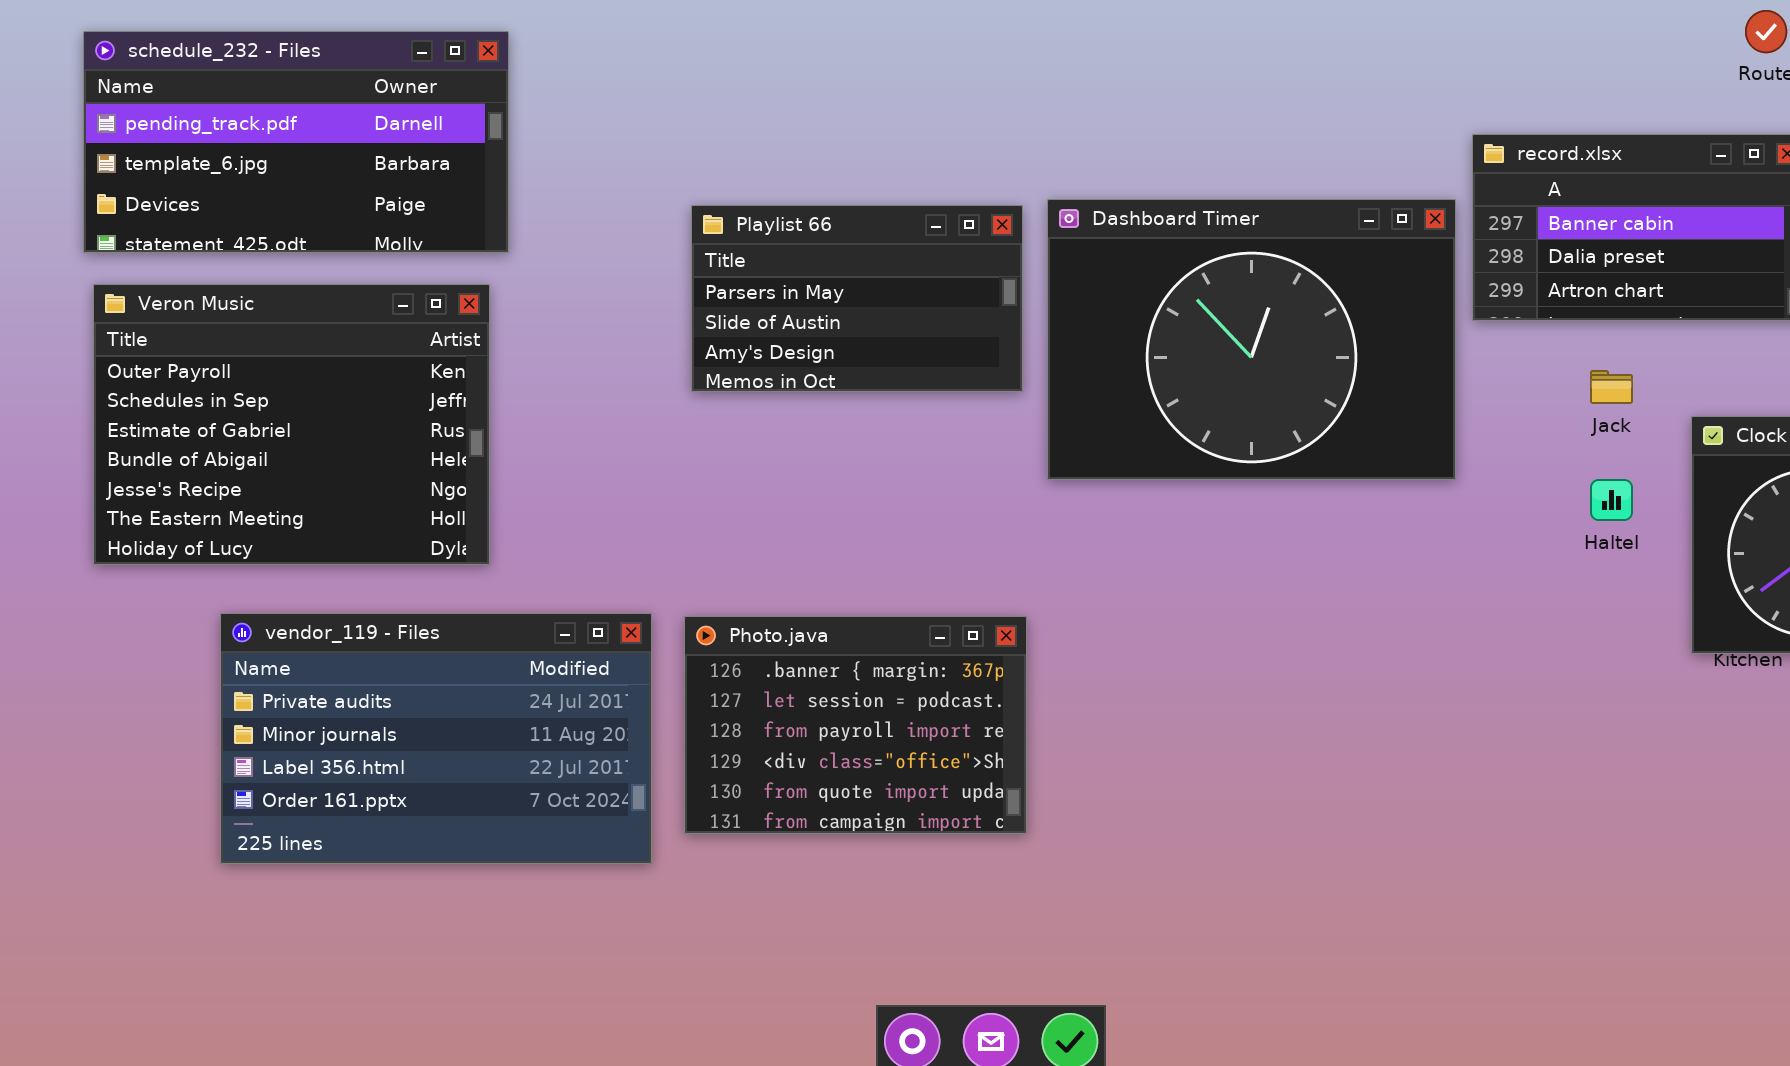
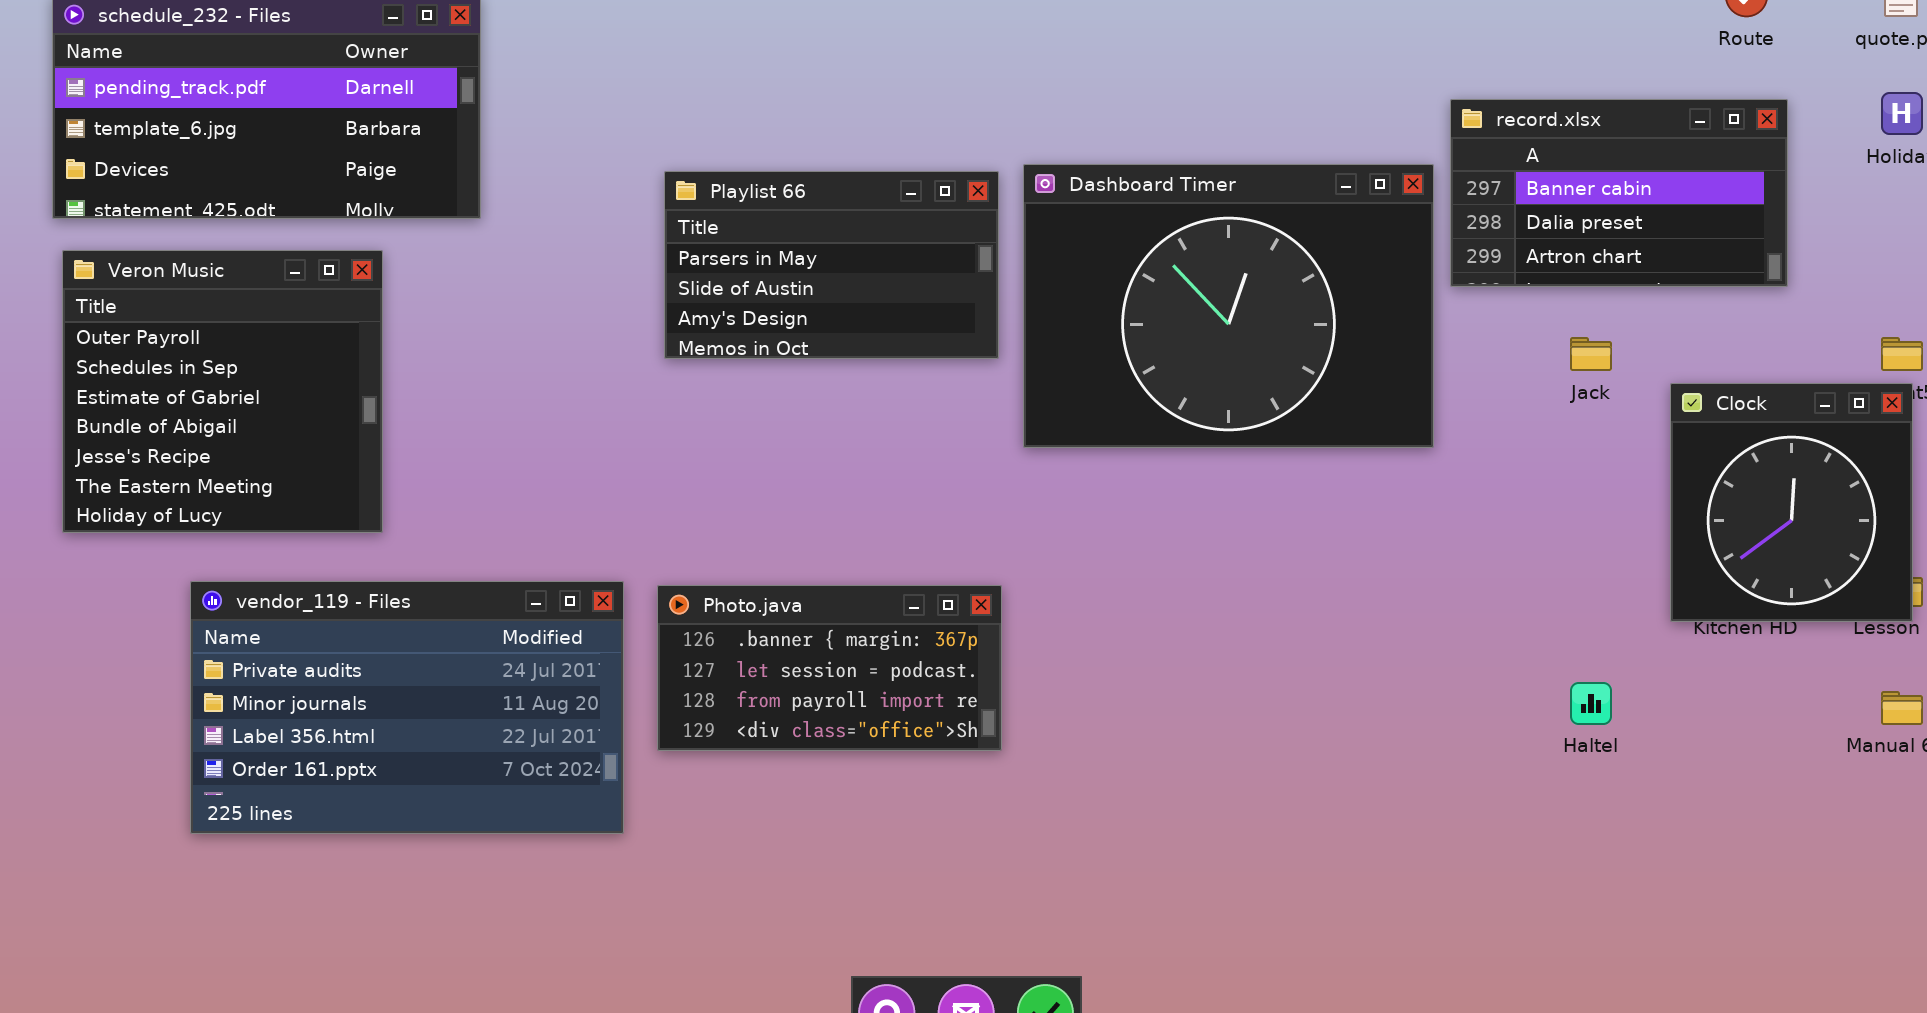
Veron Music: [93,284,490,565] -> [62,250,383,533], resized
Haltel: [1590,479,1633,521] -> [1570,682,1612,725], moved
Photo.java: [684,616,1027,834] -> [657,585,1002,751], resized

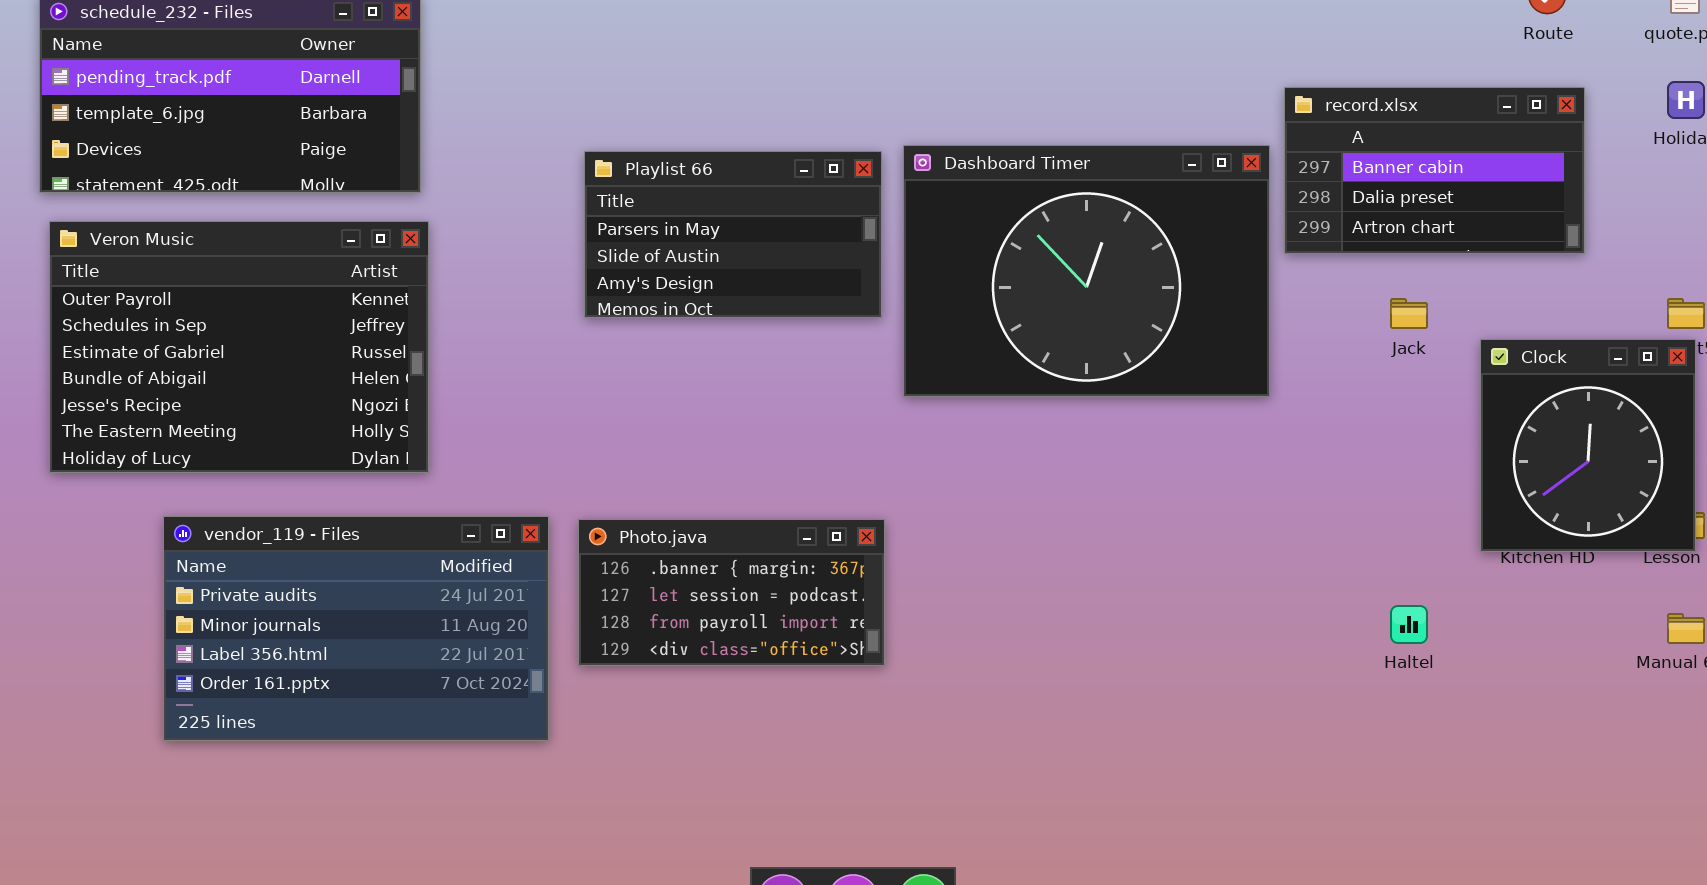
Veron Music: [62,250,383,533] -> [49,221,429,473], resized

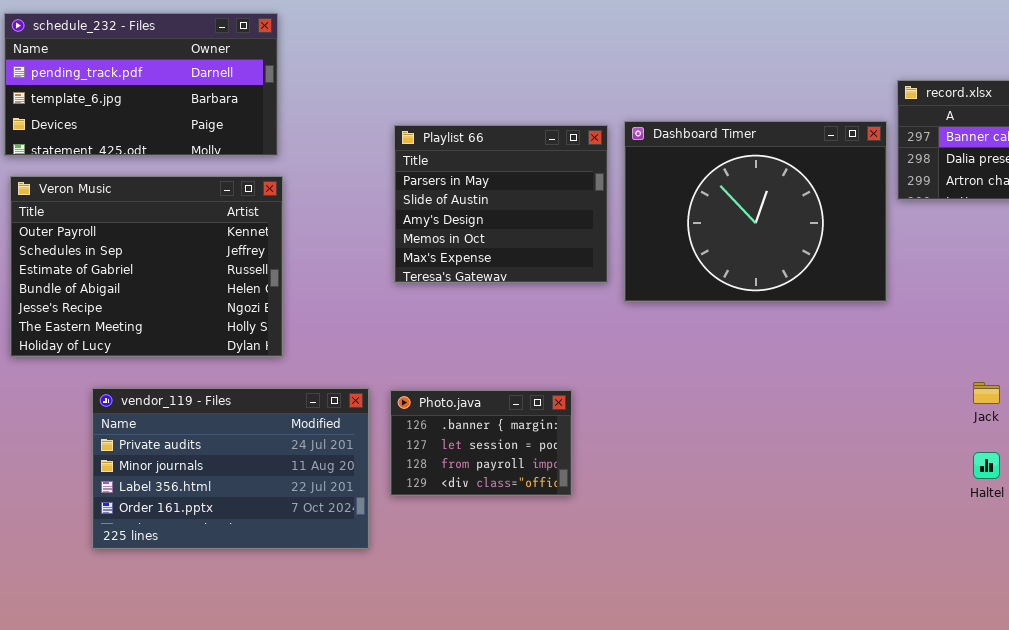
Playlist 66: [584,151,882,318] -> [394,125,608,283], resized
Jack: [1390,298,1428,329] -> [973,382,1000,404], moved
Photo.java: [578,519,885,666] -> [390,390,572,496], resized

